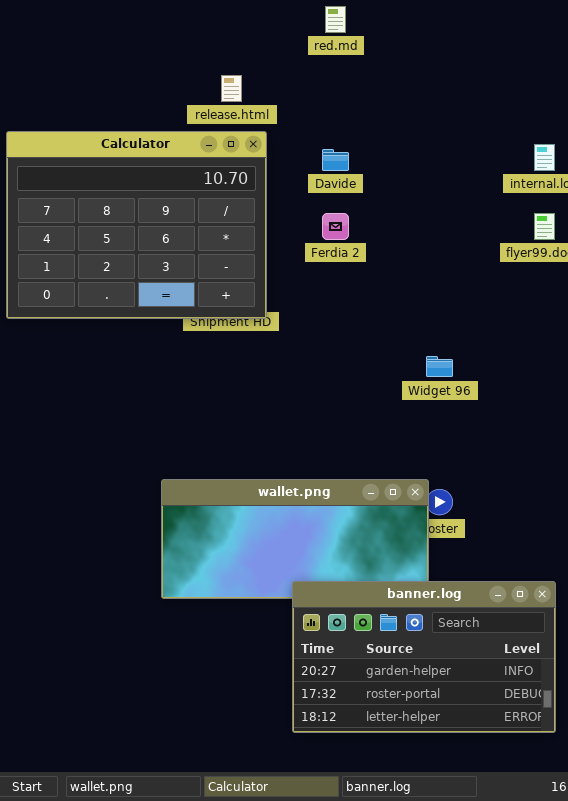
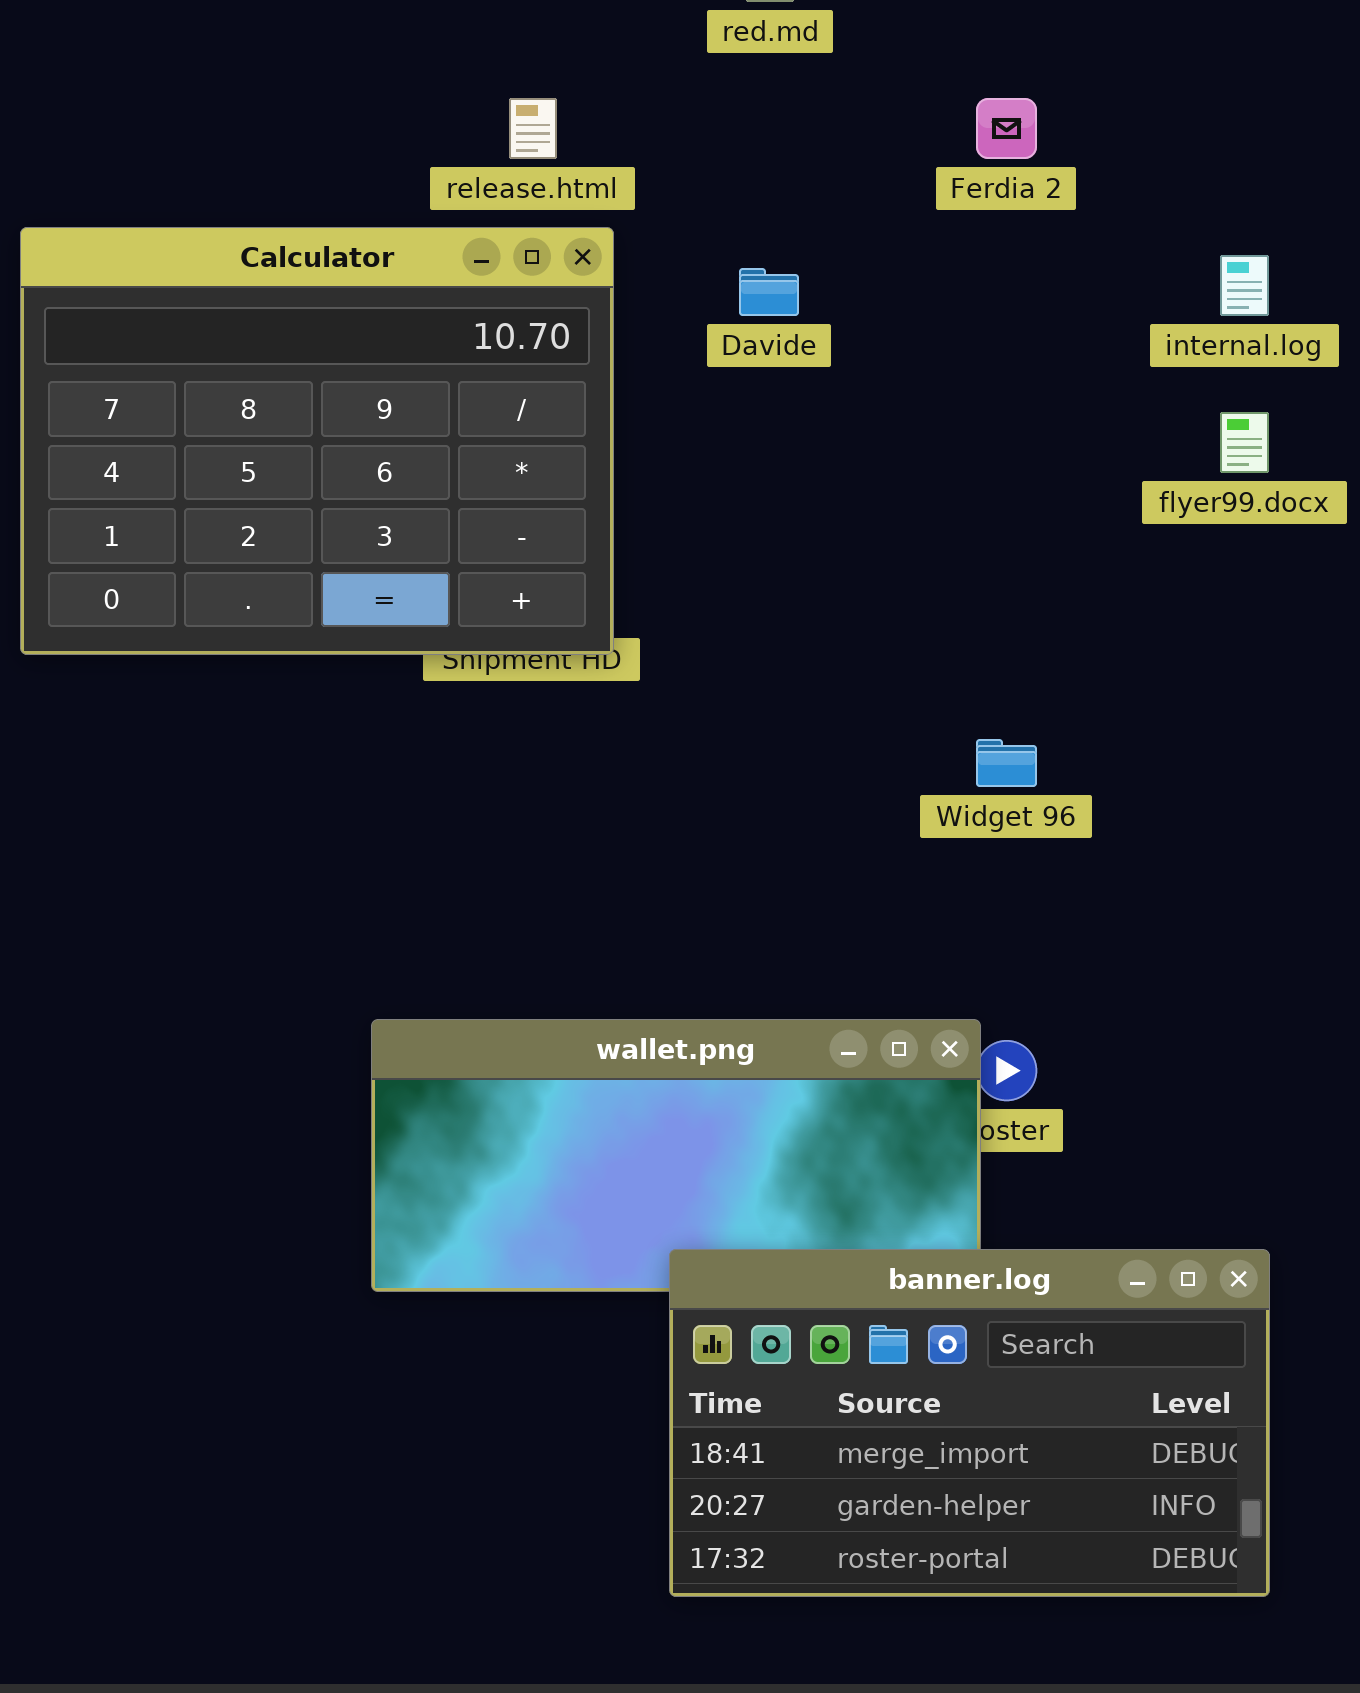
Ferdia 2: [322,213,349,240] -> [976,98,1037,159], moved
banner.log: [292,581,556,733] -> [669,1249,1270,1597], scrolled up 1 row

